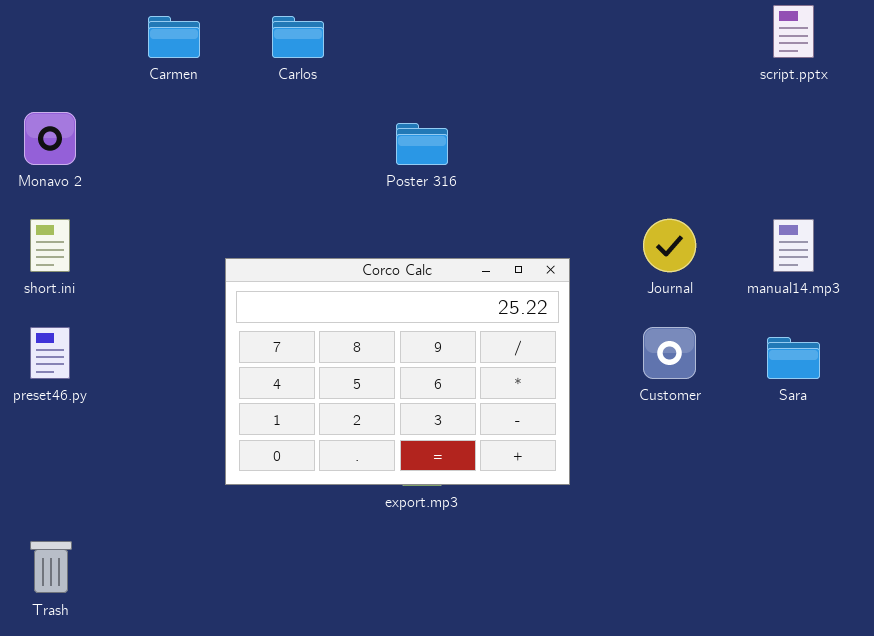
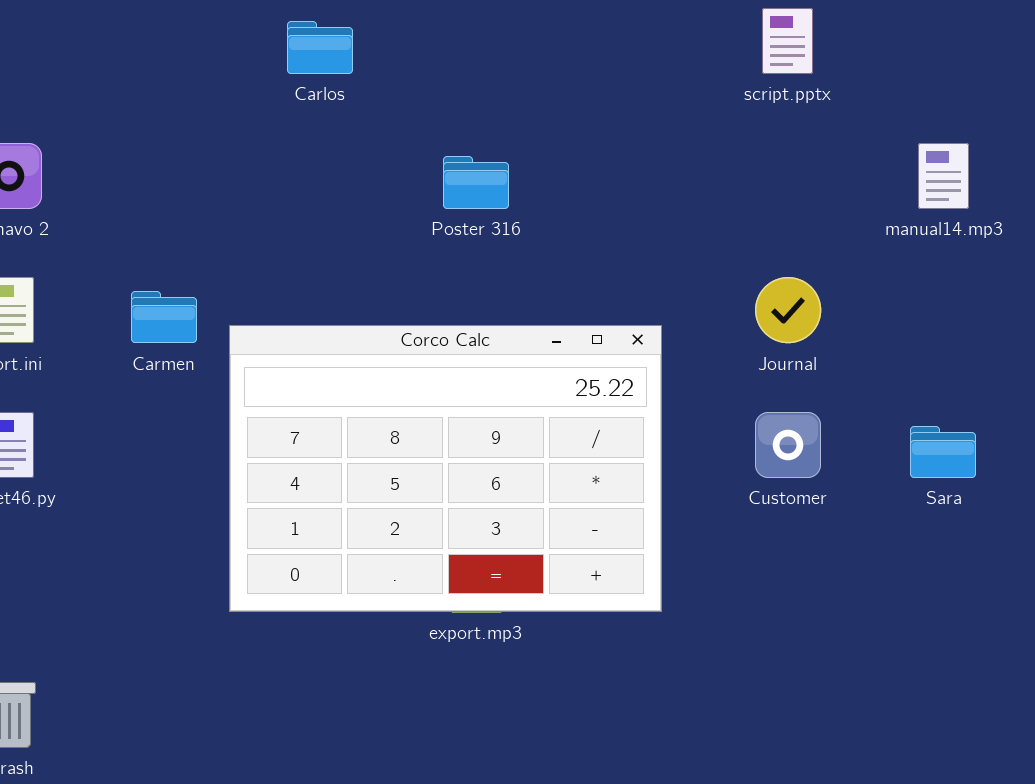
script.pptx: [773,5,814,58] -> [762,8,813,74], moved
Carmen: [148,16,200,58] -> [131,291,197,343], moved
manual14.mp3: [773,219,814,272] -> [918,143,969,209], moved

